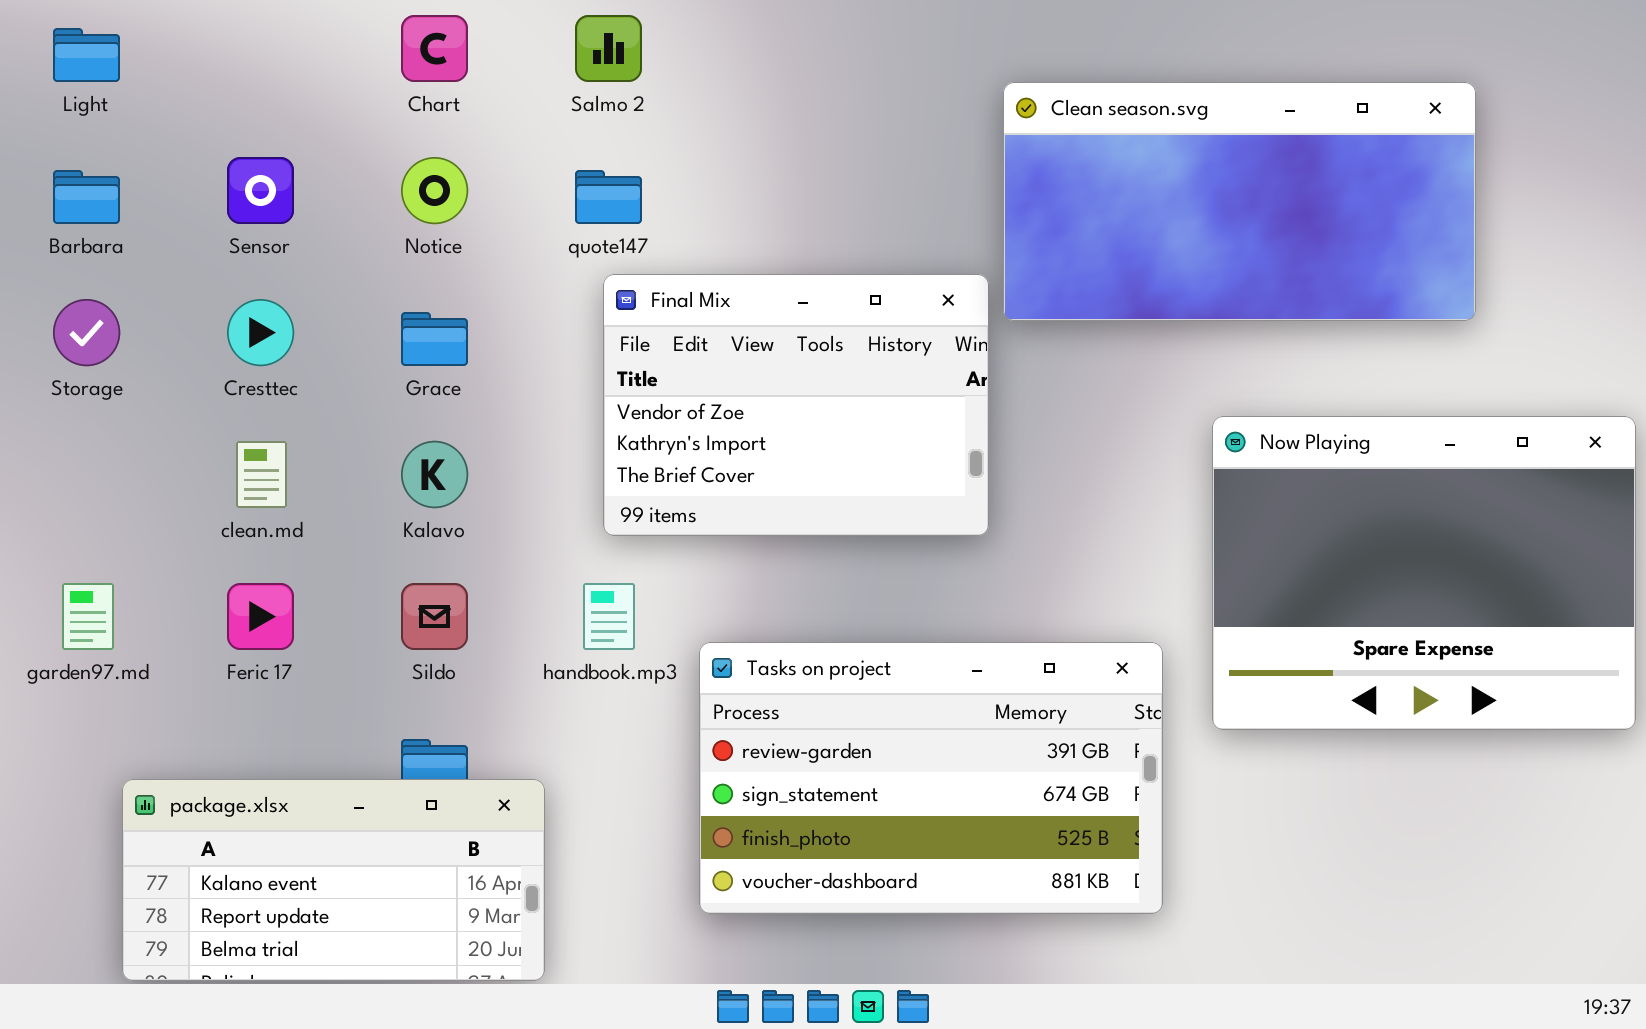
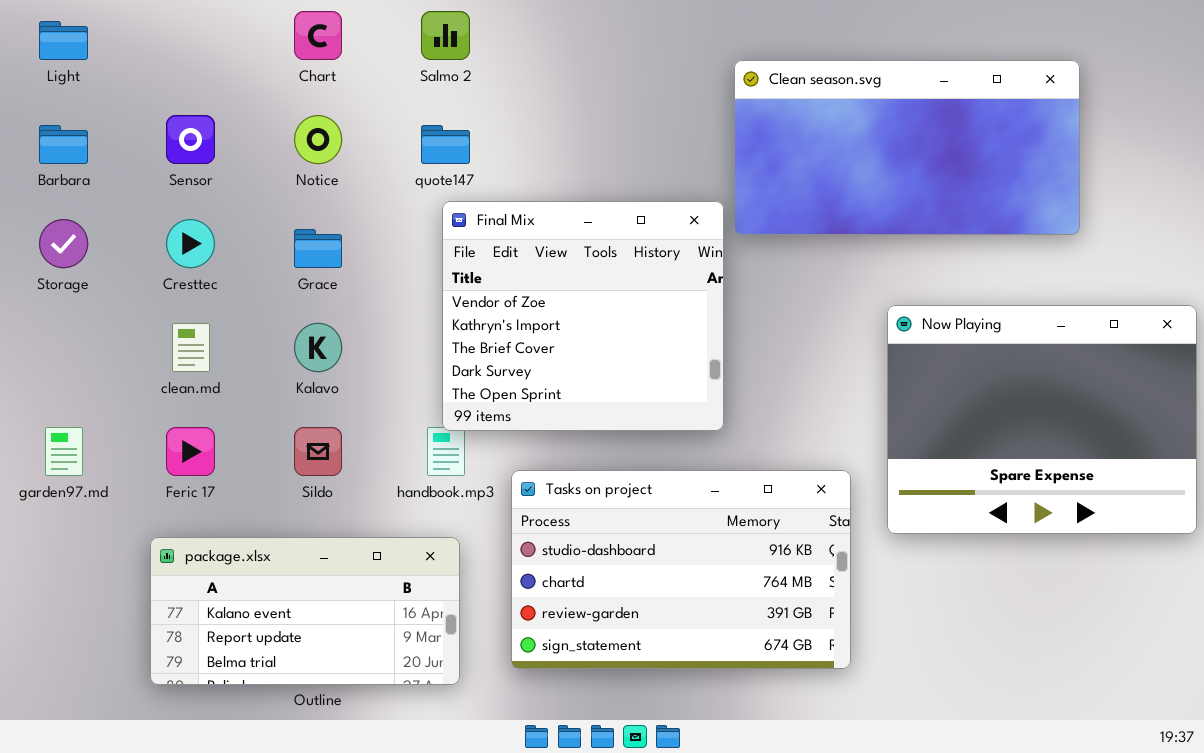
Final Mix: [603,274,989,536] -> [442,201,724,431], resized
Tasks on project: [699,642,1163,914] -> [511,470,851,669], scrolled up 2 rows
package.xlsx: [122,779,545,981] -> [150,537,460,685], moved

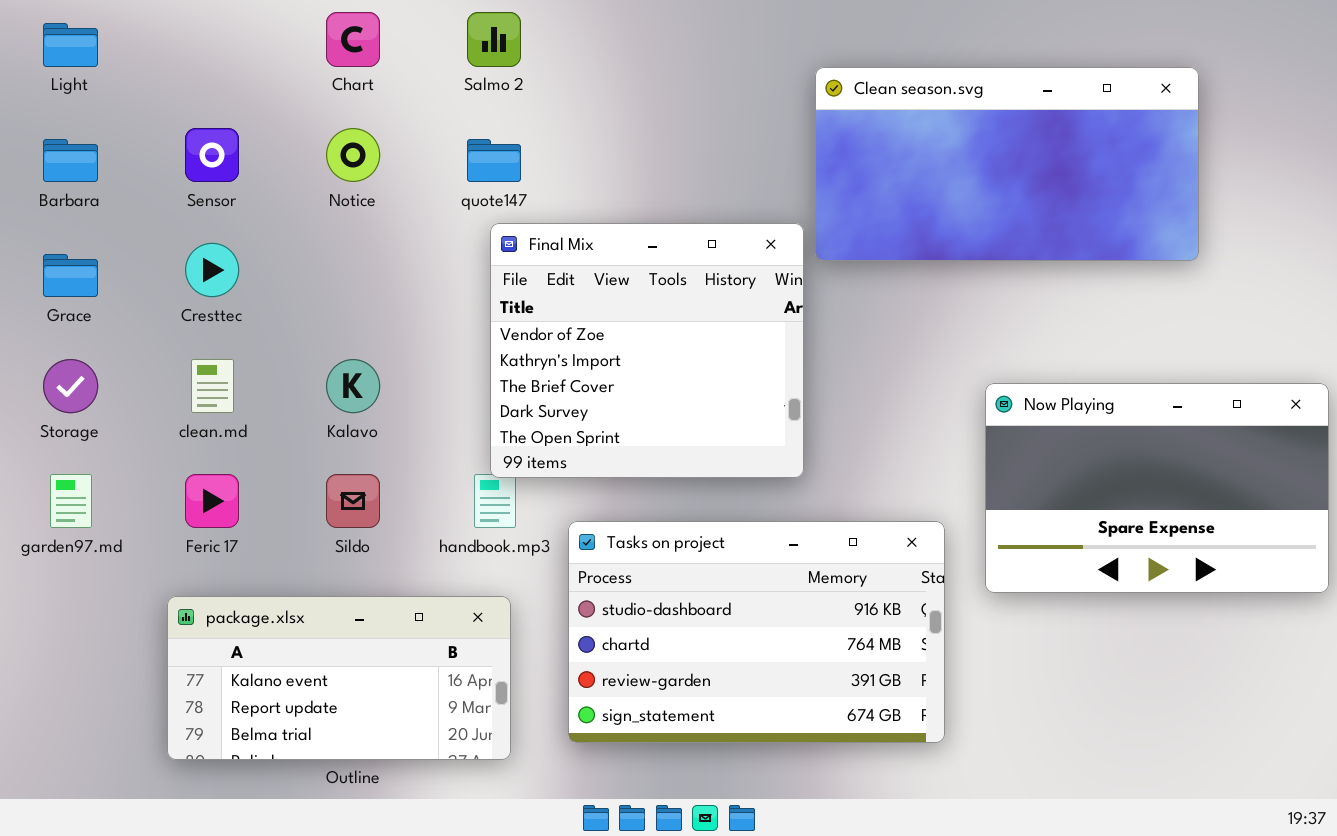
Storage: [39,219,88,268] -> [43,359,98,413], moved
Grace: [294,229,342,268] -> [43,254,98,297], moved
Now Playing: [887,305,1197,534] -> [985,383,1329,593], resized

